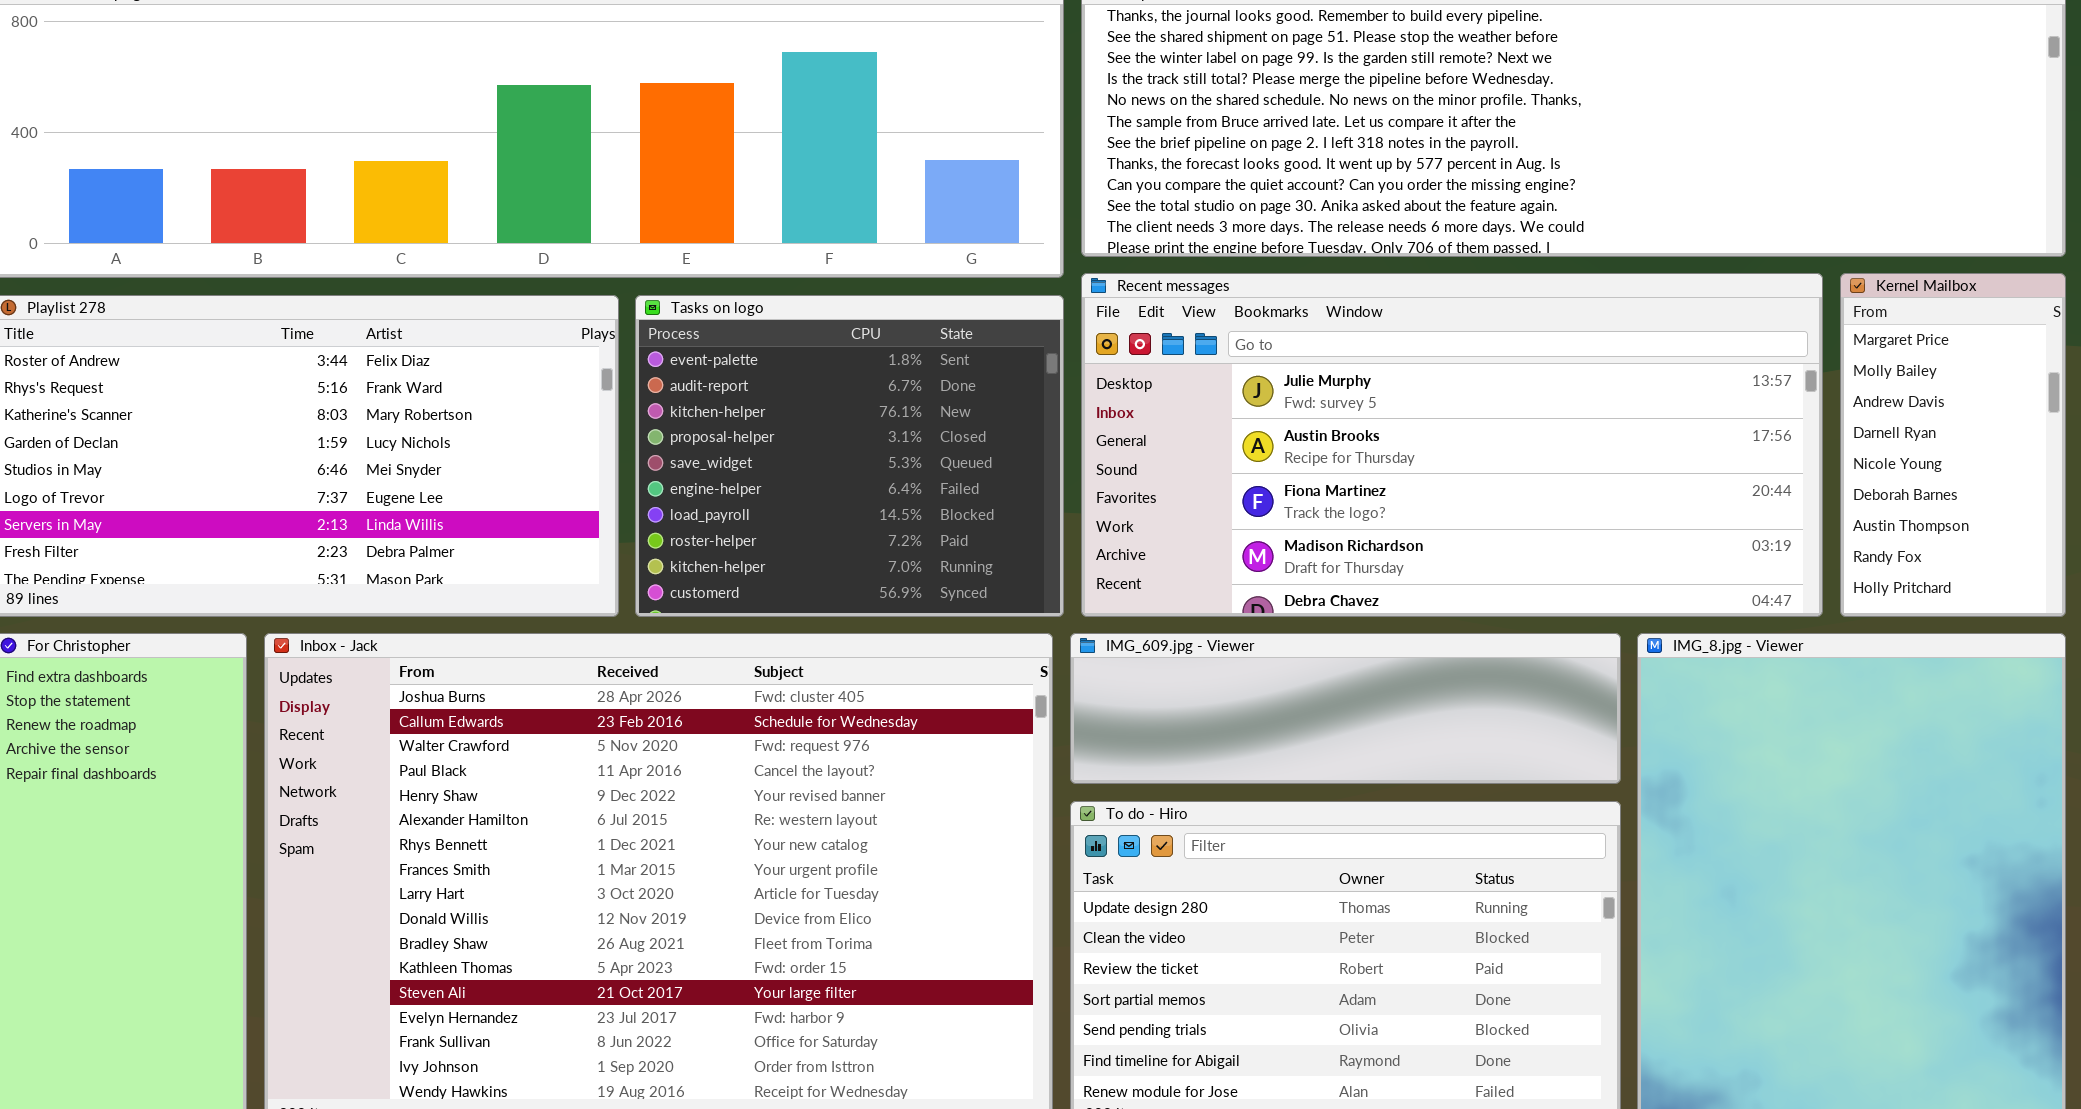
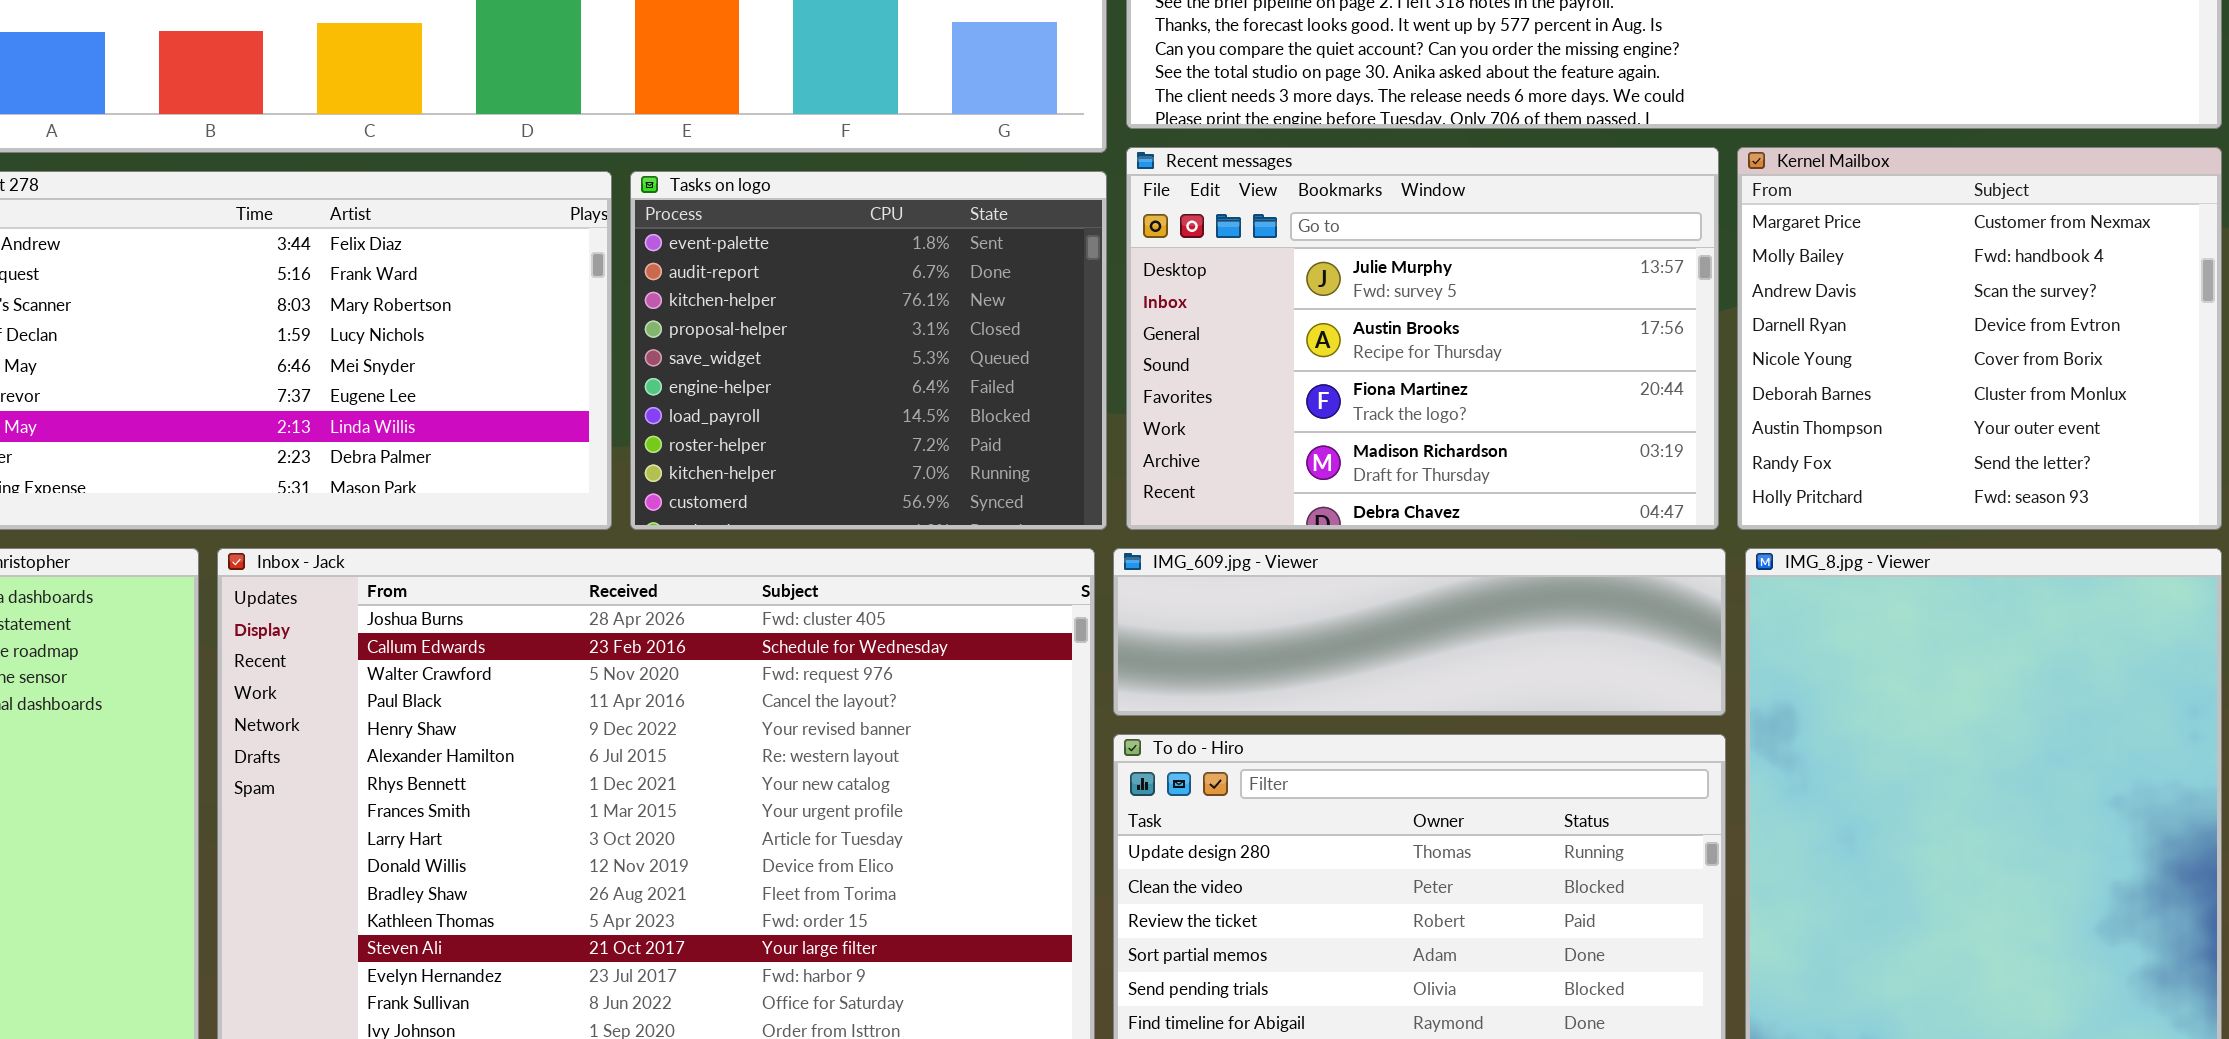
Recent messages: [1081,273,1823,617] -> [1126,147,1719,530], resized
Kernel Mailbox: [1840,273,2066,617] -> [1737,147,2222,530], resized

